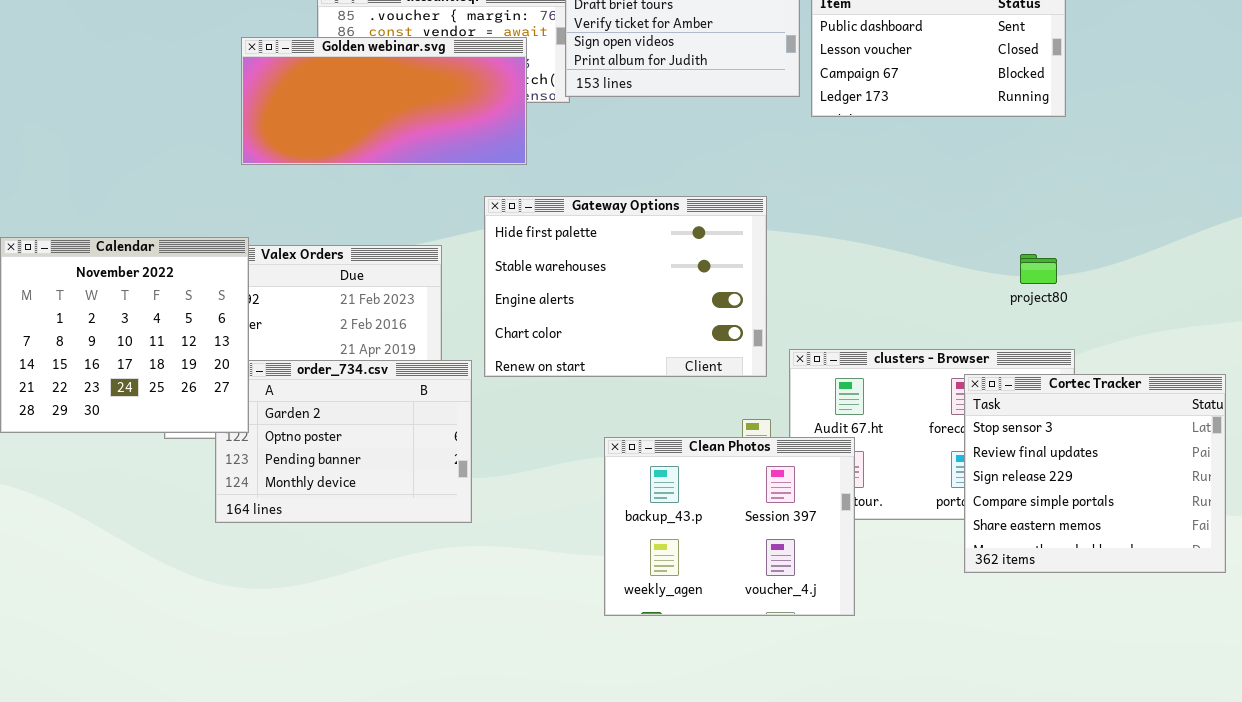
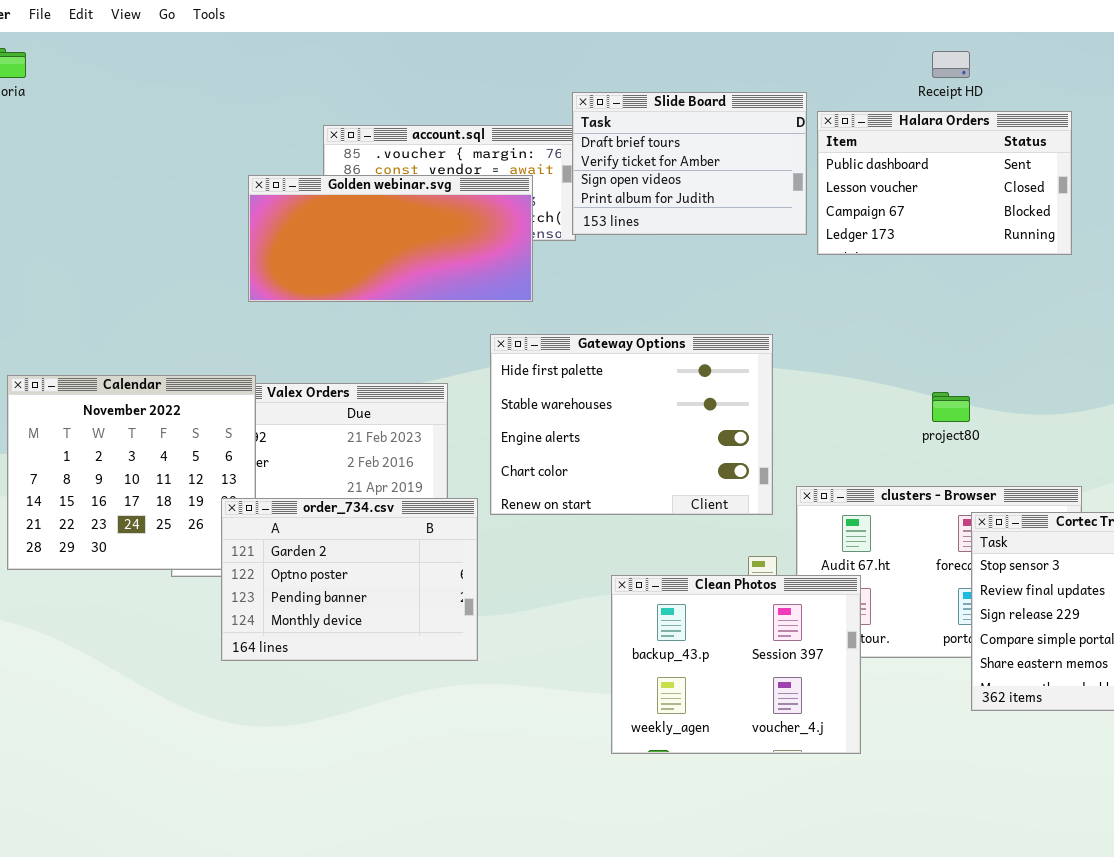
project80: [1020,254,1057,284] -> [932,392,970,422], moved
order_734.csv: [215,360,472,523] -> [221,498,478,661], raised

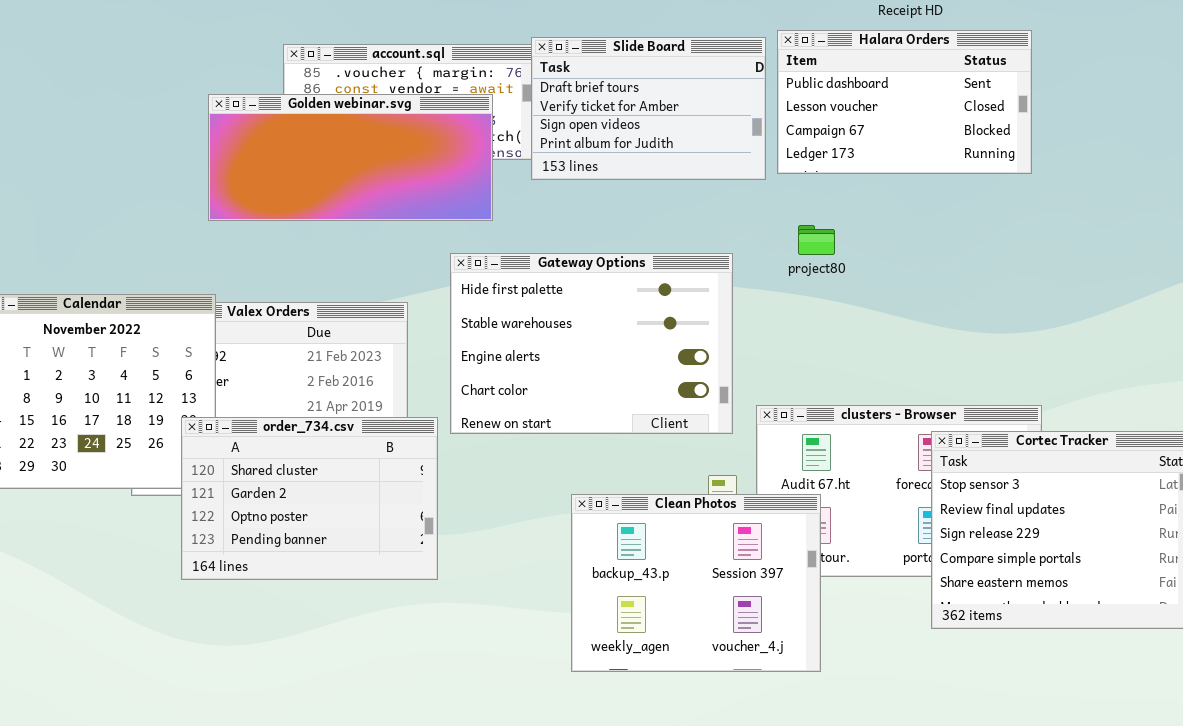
Slide Board: [572,92,807,235] -> [531,37,766,180], moved
project80: [932,392,970,422] -> [798,225,835,255], moved
order_734.csv: [221,498,478,661] -> [181,417,438,580], scrolled up 1 row

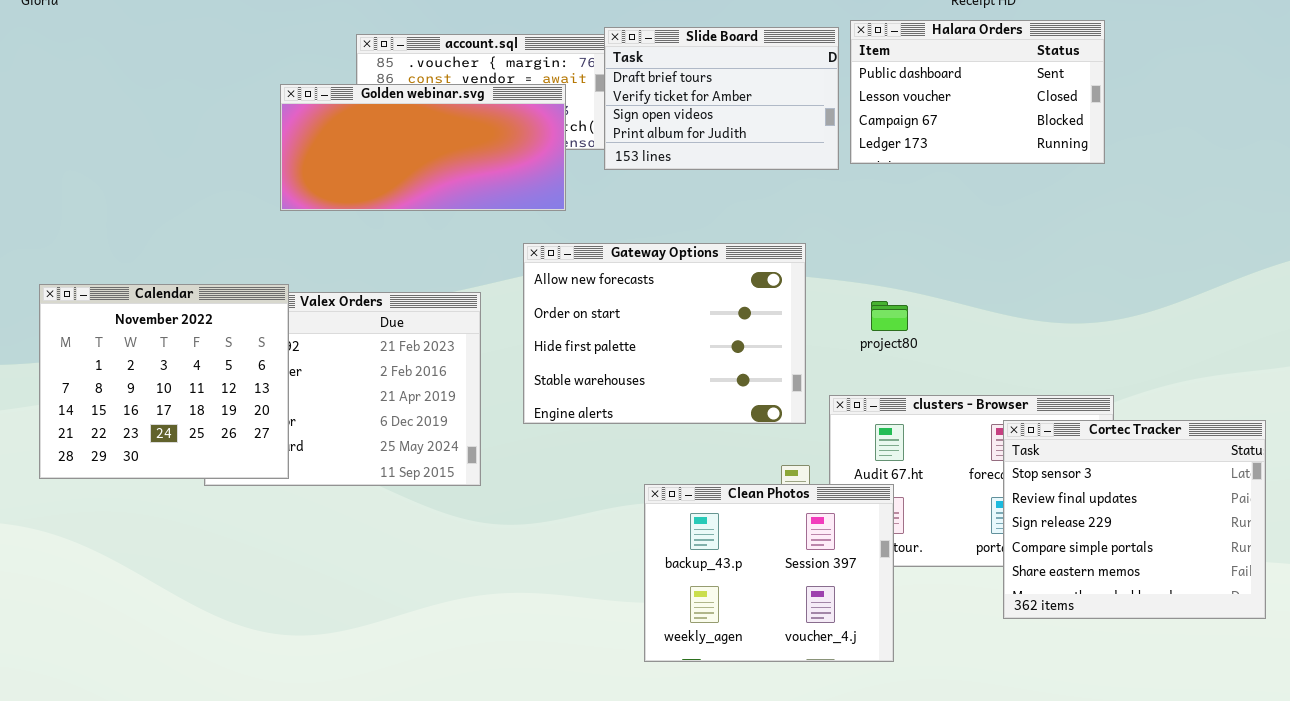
project80: [798,225,835,255] -> [871,301,908,331], moved
Gateway Options: [450,253,733,434] -> [523,243,806,424], scrolled up 2 rows
order_734.csv: [181,417,438,580] -> none, closed

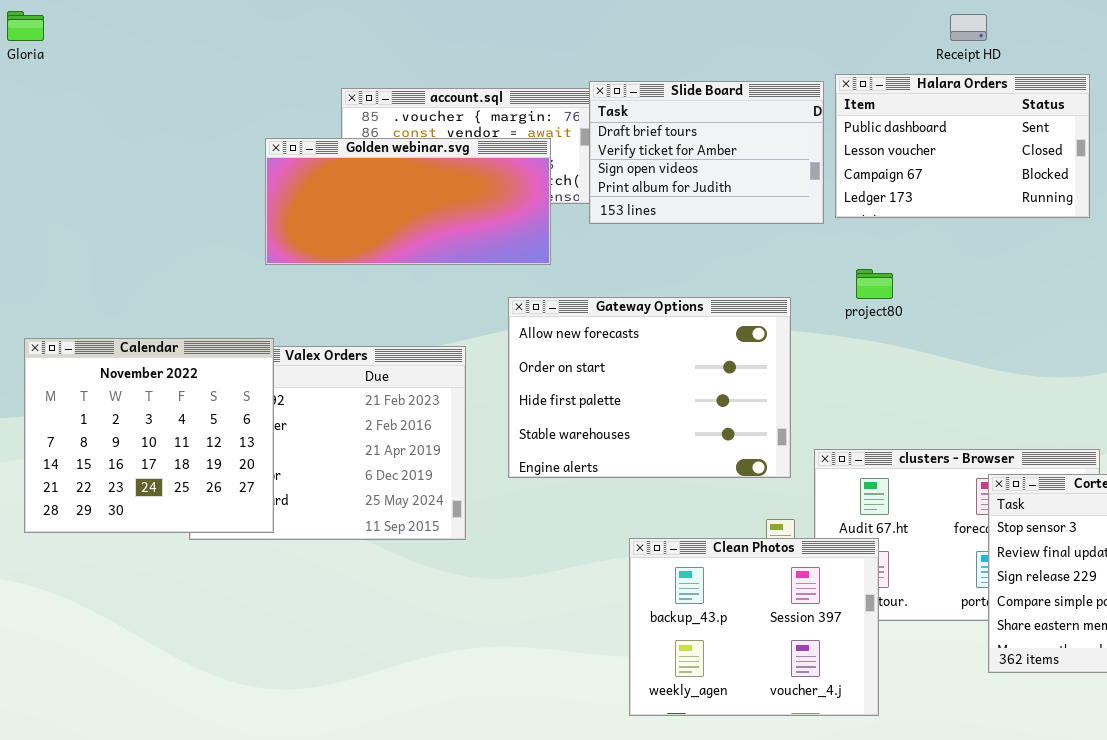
project80: [871,301,908,331] -> [856,269,893,299], moved

